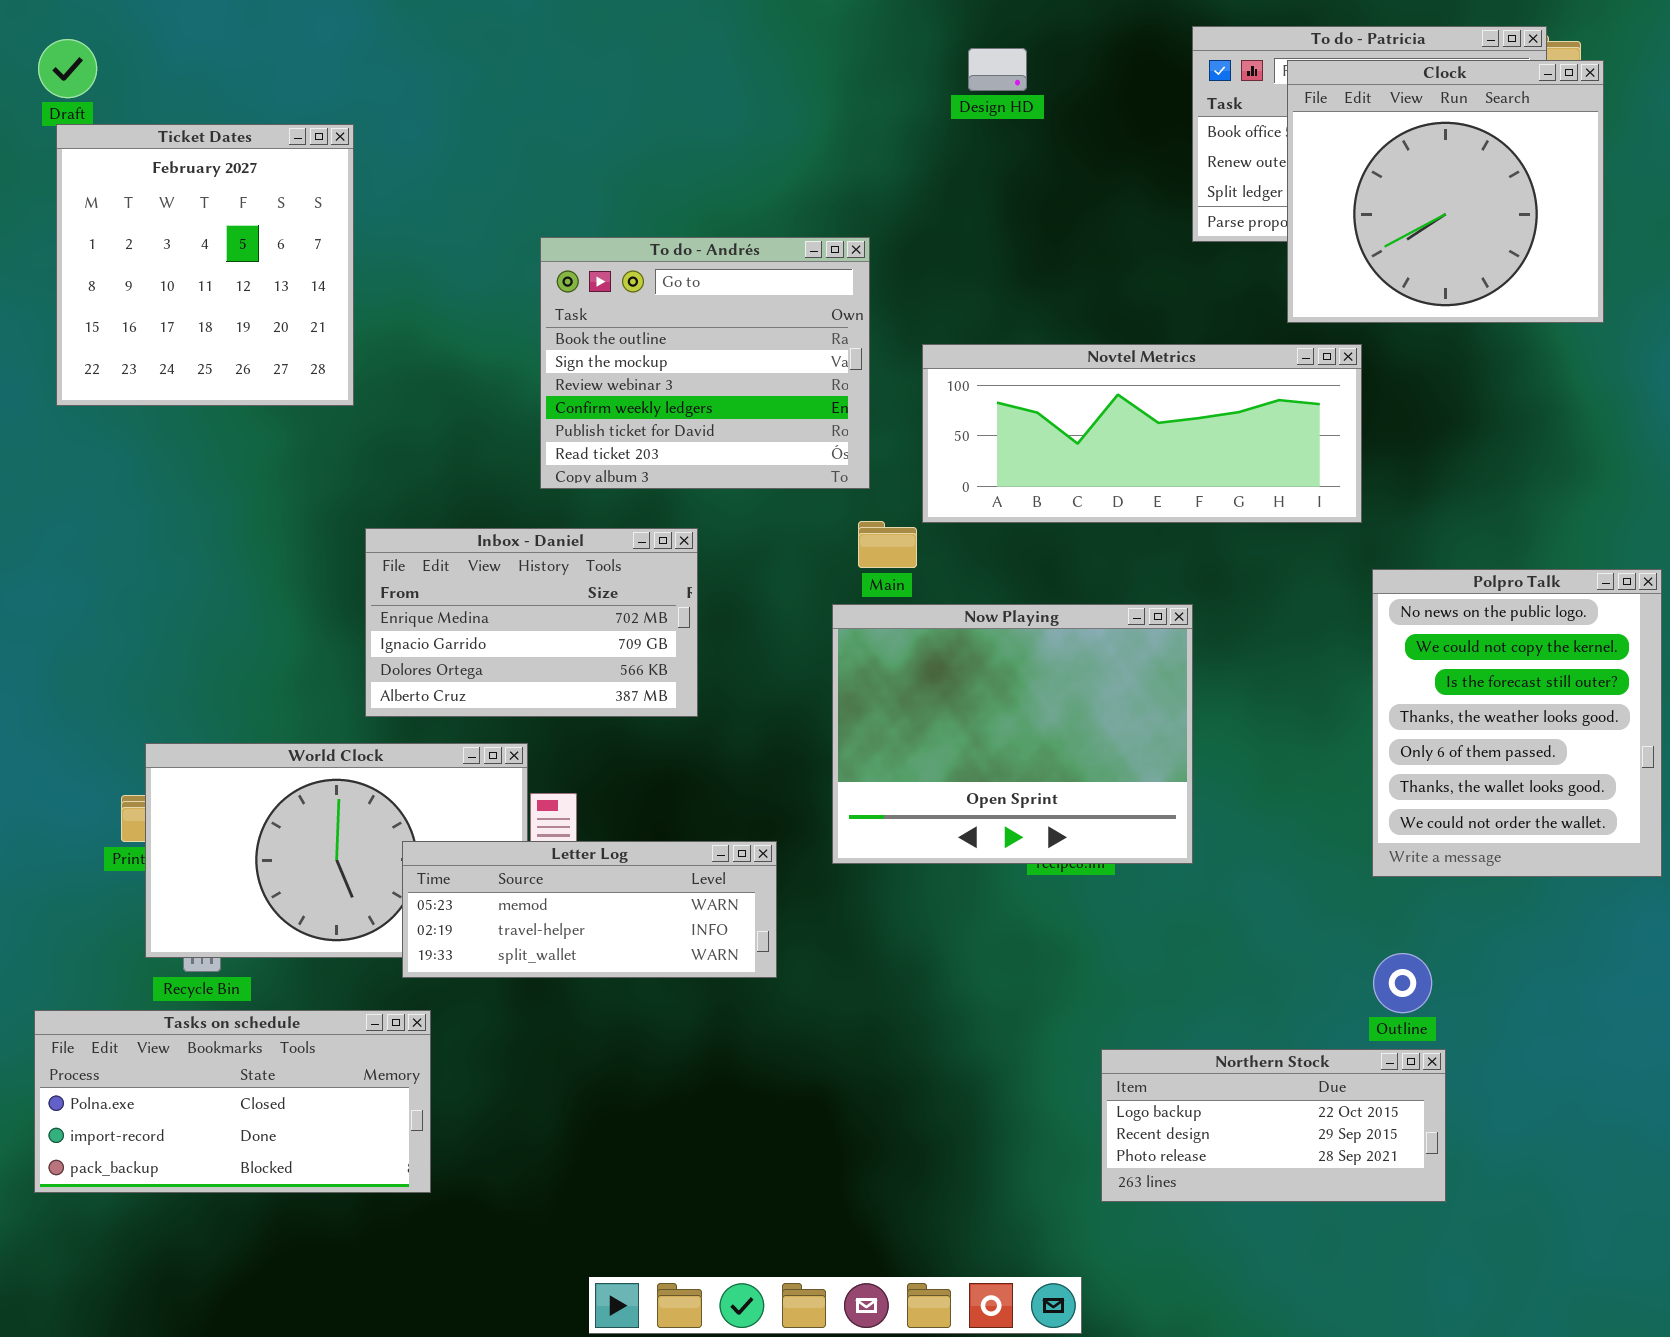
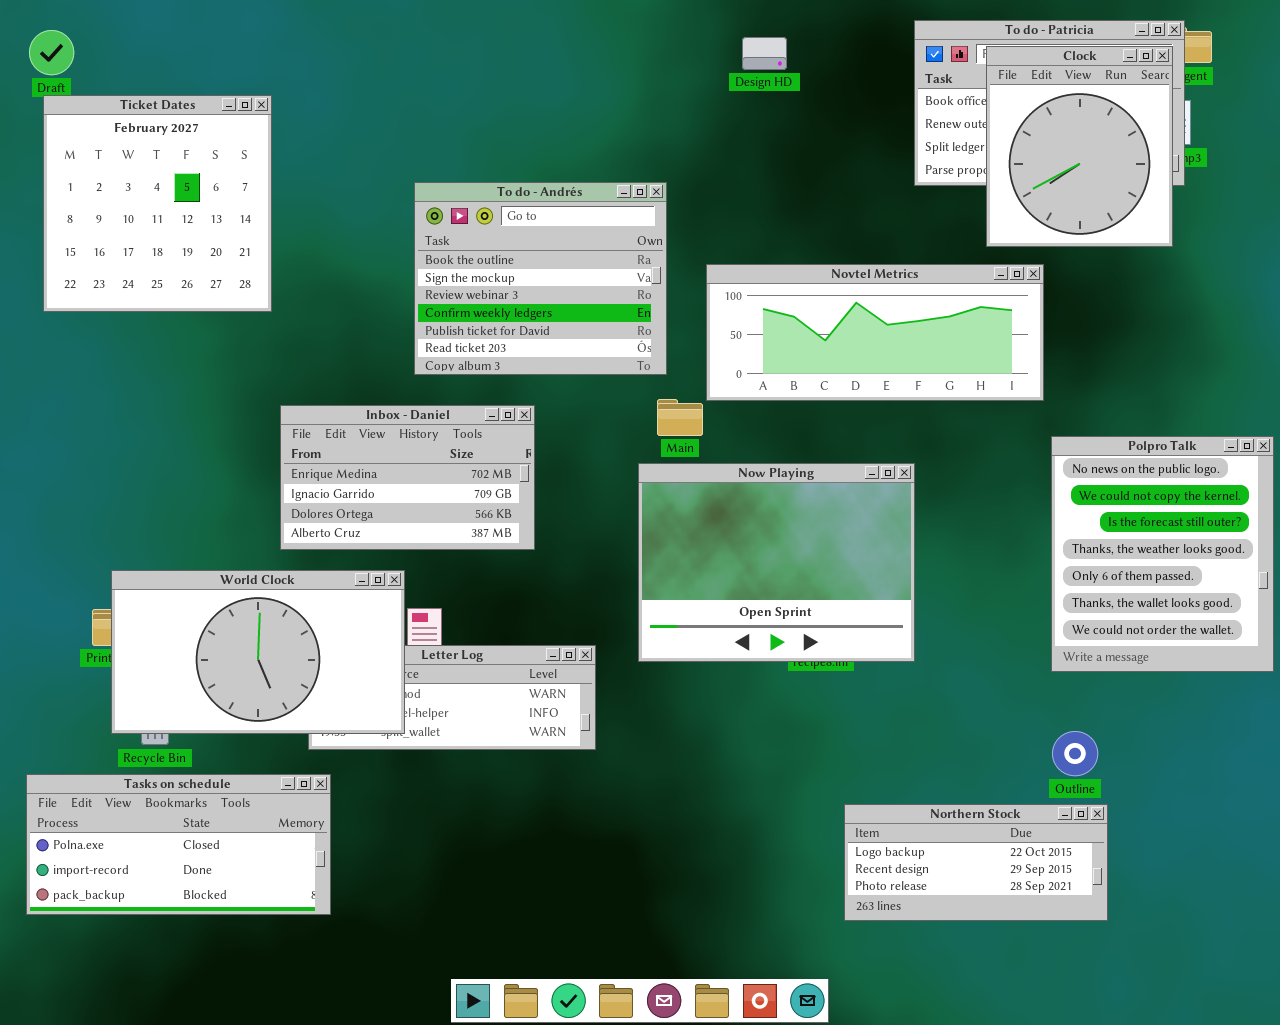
Clock: [1287,60,1604,323] -> [986,46,1173,247], resized
World Clock: [145,743,528,958] -> [111,570,405,734], raised

